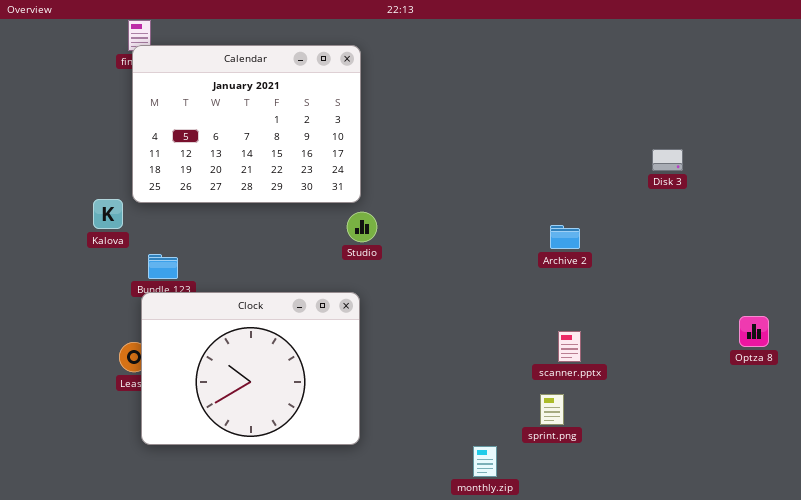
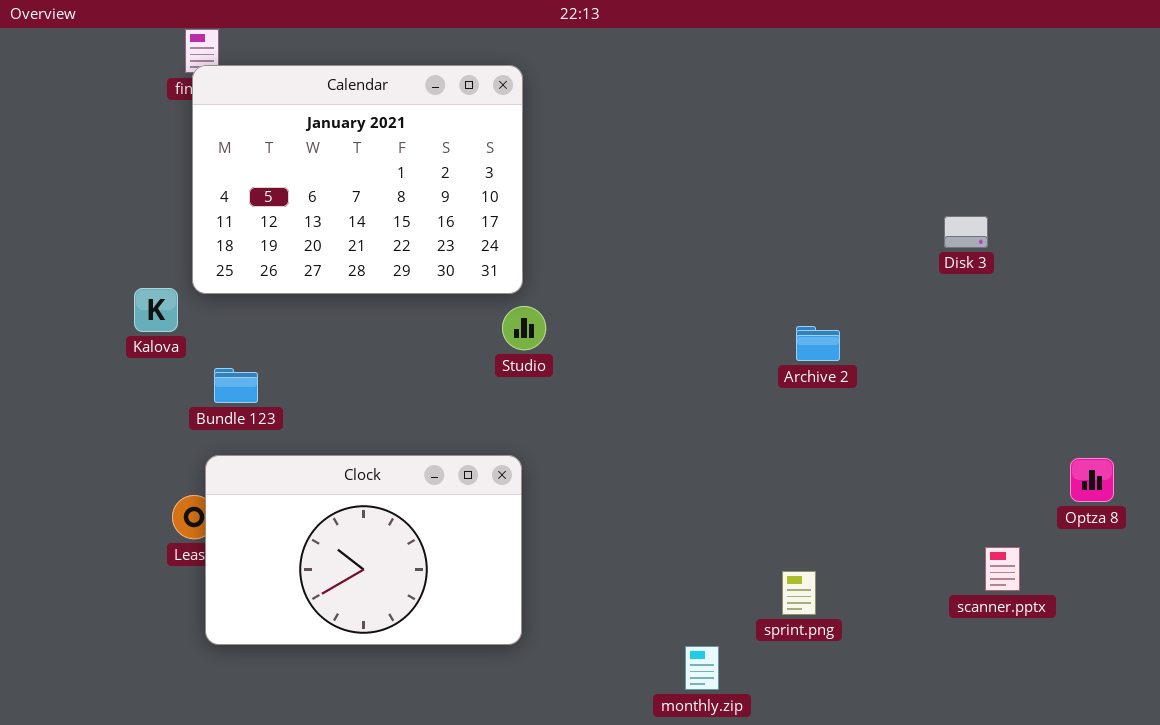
Clock: [141,292,360,445] -> [205,455,522,645], resized
scanner.pptx: [558,331,581,362] -> [985,547,1020,591], moved

